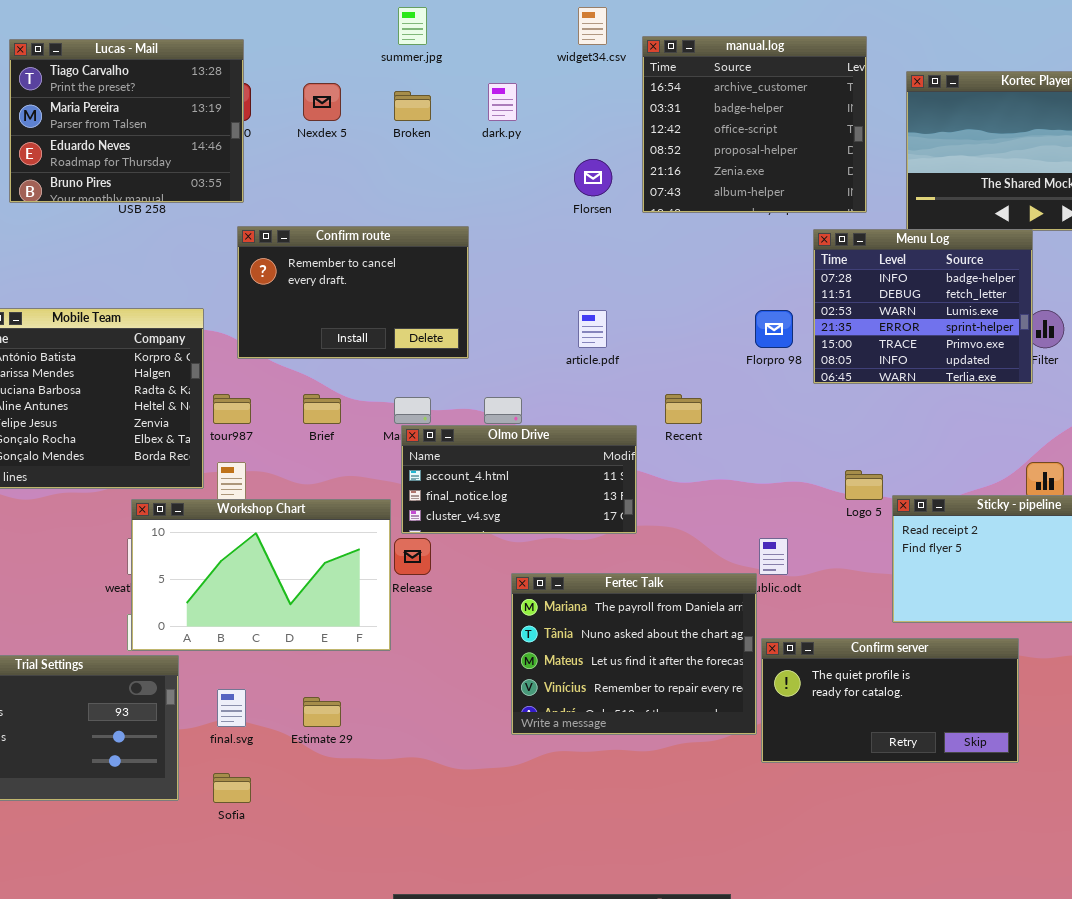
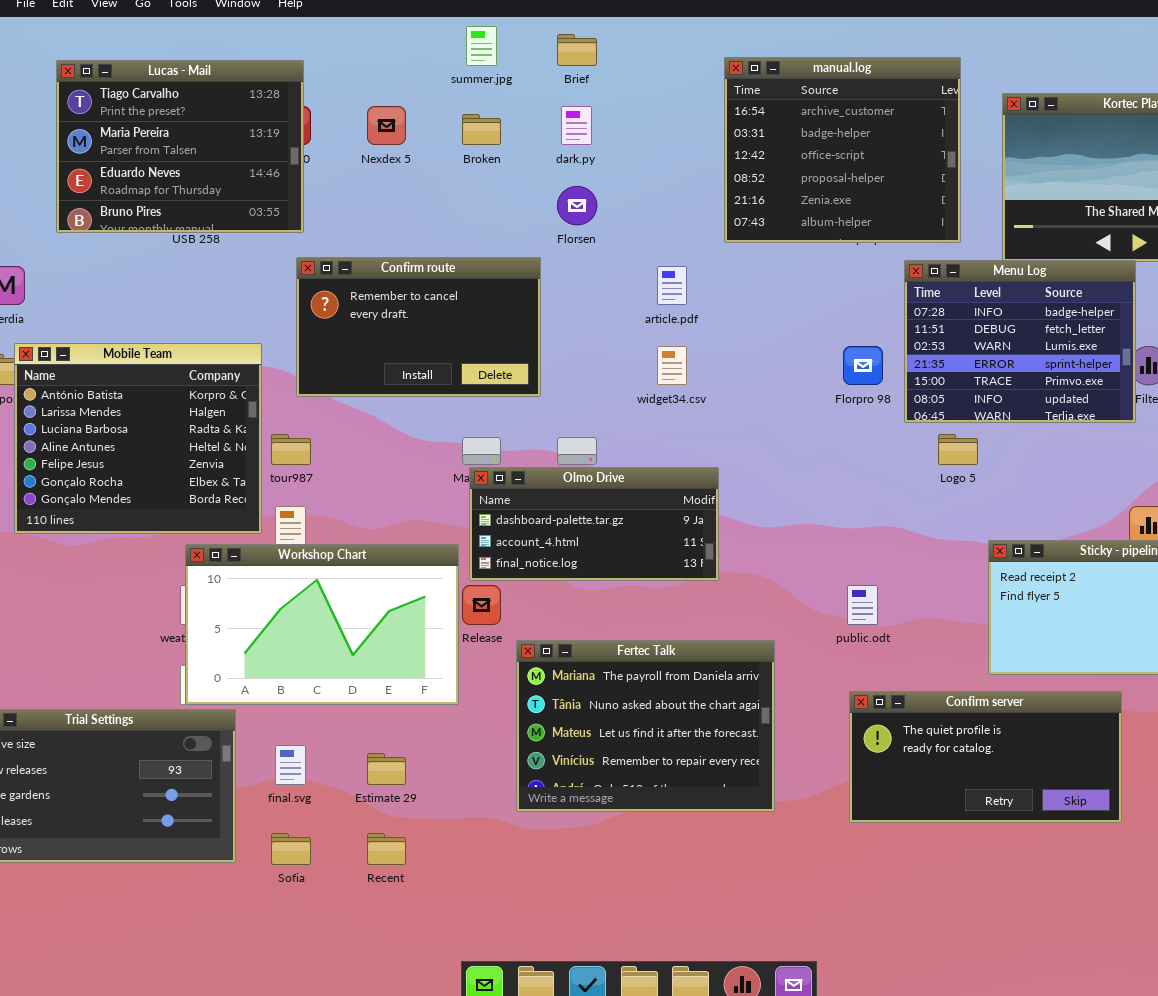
widget34.csv: [578,7,607,45] -> [657,346,687,385], moved
Florsen: [574,159,612,196] -> [557,186,597,225], moved
article.pdf: [578,310,607,348] -> [657,266,687,305], moved
Brief: [303,394,341,424] -> [557,34,597,66], moved
Recent: [665,394,702,424] -> [367,833,406,865], moved
Olmo Drive: [401,425,637,534] -> [469,467,719,581], scrolled up 1 row
Logo 5: [845,470,883,500] -> [938,434,978,465], moved
Fertec Talk: [511,573,757,735] -> [516,640,775,812], moved

